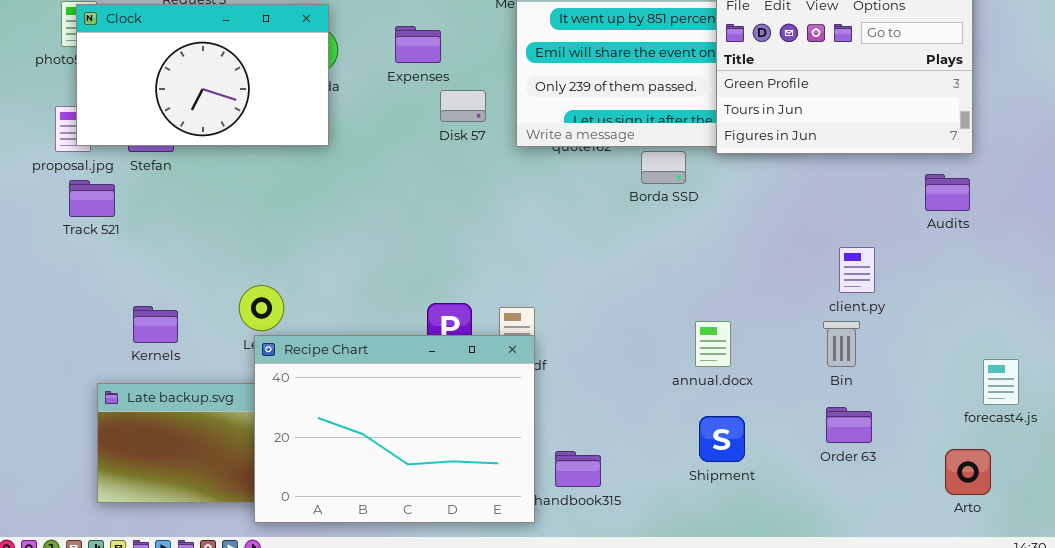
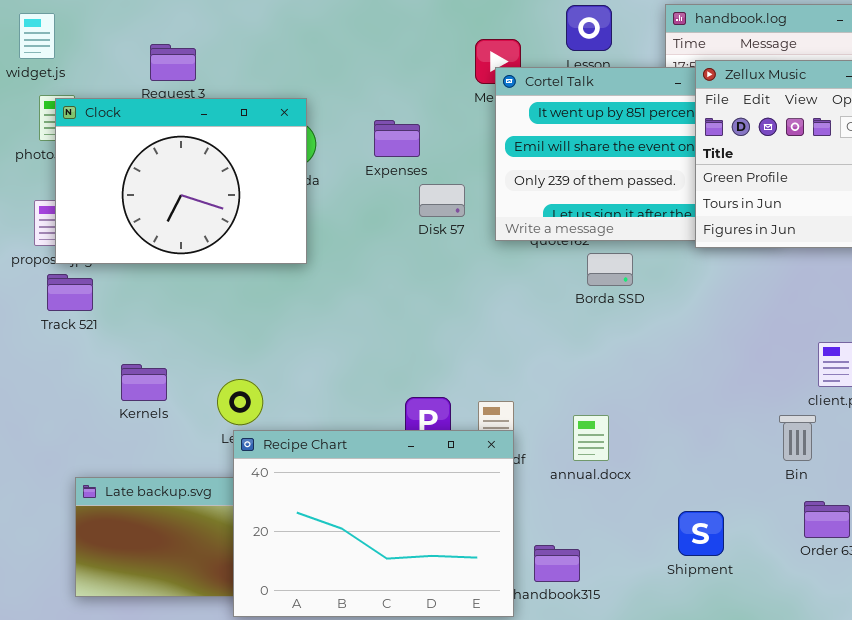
Clock: [76,4,329,146] -> [55,98,307,264], resized
Borda SSD: [641,151,686,184] -> [587,253,633,286], moved
Kernels: [133,306,178,343] -> [121,364,167,401], moved
annual.docx: [695,321,731,367] -> [573,415,609,461], moved
Bin: [823,321,860,367] -> [779,415,816,461], moved

